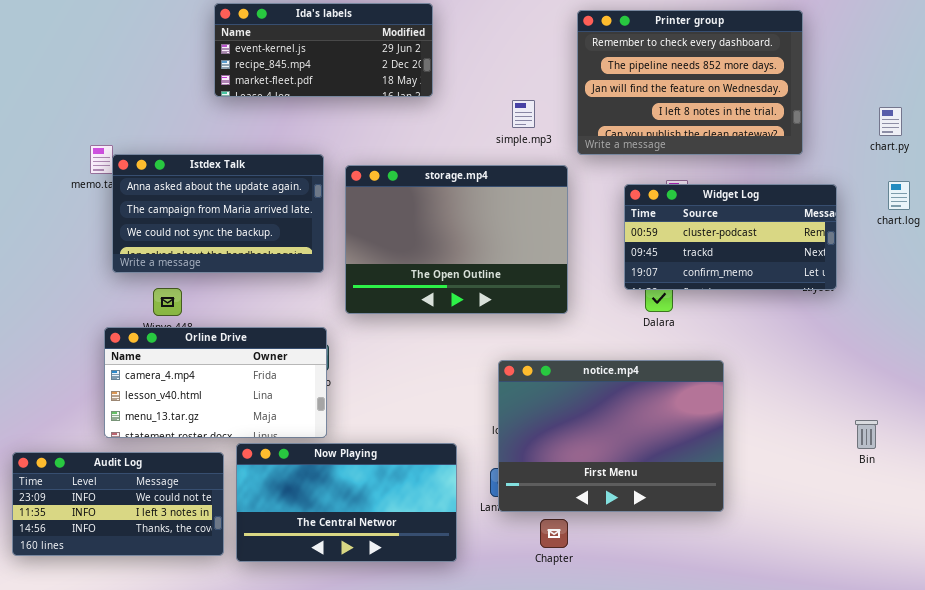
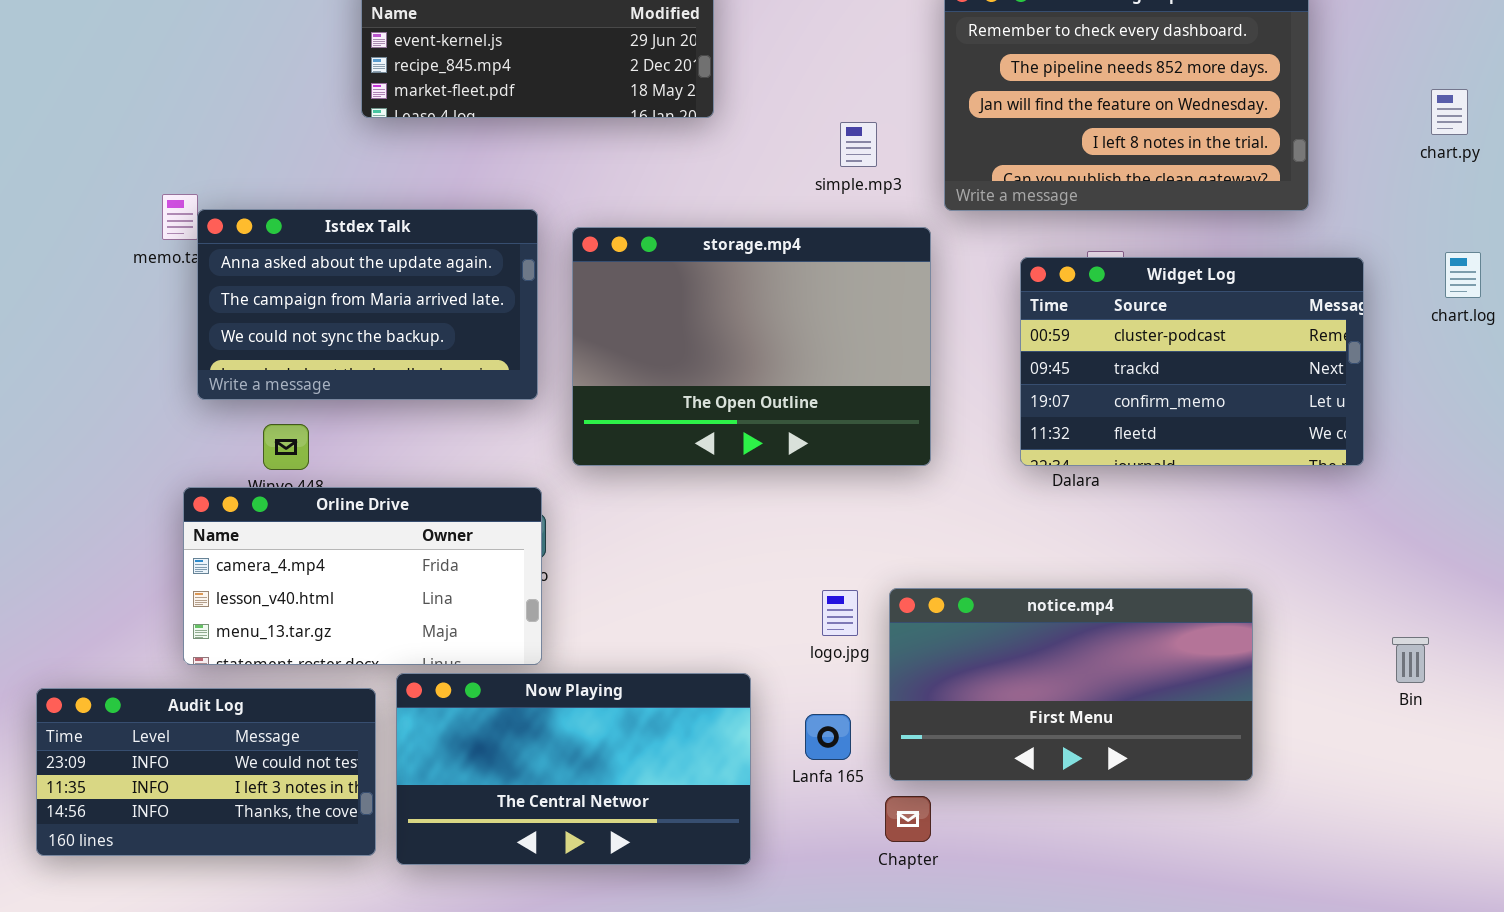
chart.py: [879,107,902,136] -> [1431,89,1468,135], moved
Widget Log: [624,184,837,290] -> [1020,257,1364,466], resized
notice.mp4: [498,360,724,512] -> [889,588,1253,781], moved, resized

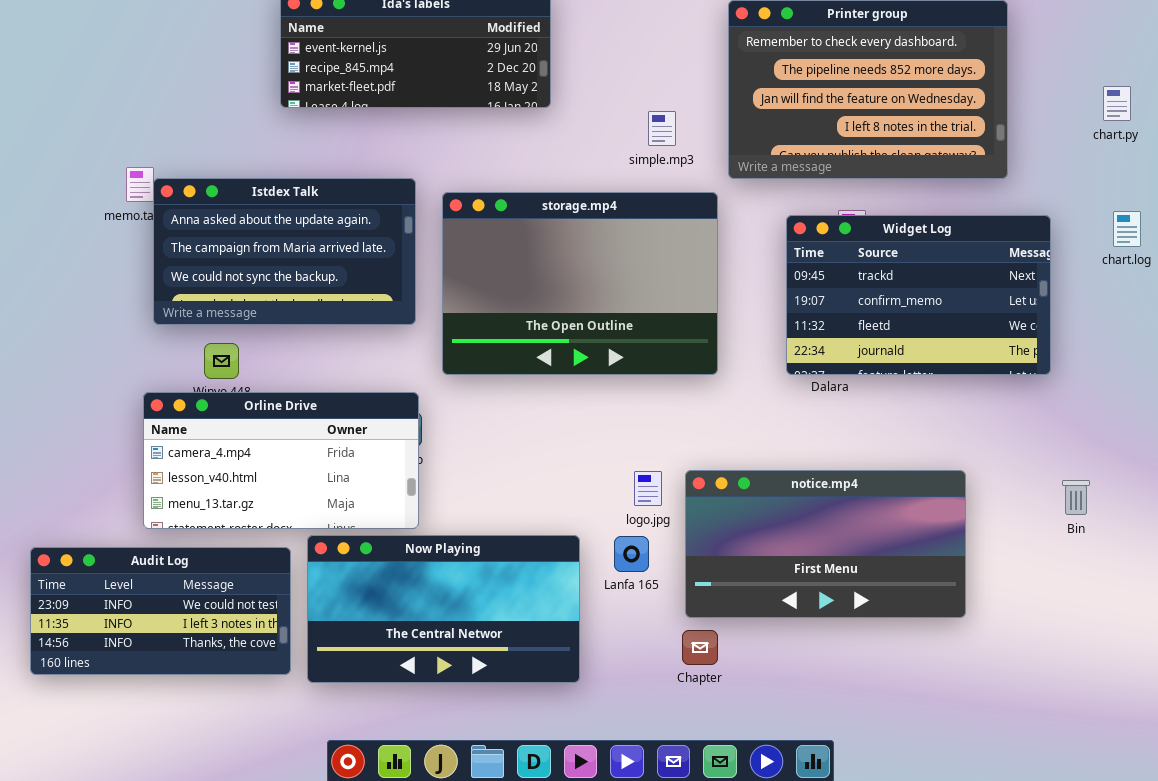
Widget Log: [1020,257,1364,466] -> [786,215,1051,375], scrolled down 1 row
Bin: [1392,637,1429,683] -> [1062,480,1090,515], moved
Lanfa 165: [805,714,851,760] -> [614,536,649,572], moved

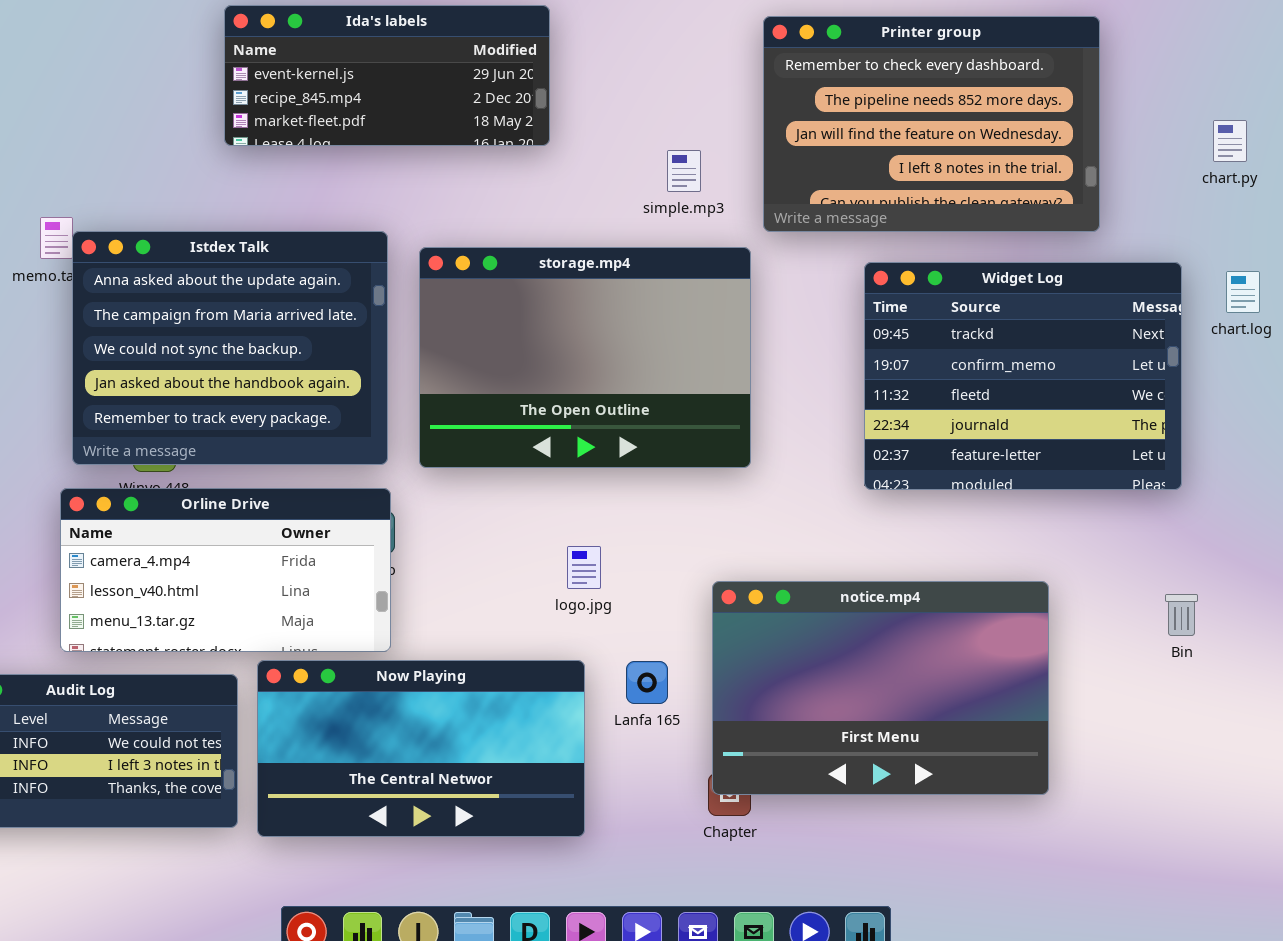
Istdex Talk: [153,178,416,325] -> [72,231,388,465], resized
Widget Log: [786,215,1051,375] -> [864,262,1182,490], moved, resized
notice.mp4: [685,470,966,618] -> [712,581,1049,795], resized
logo.jpg: [634,471,662,506] -> [567,546,601,589], moved

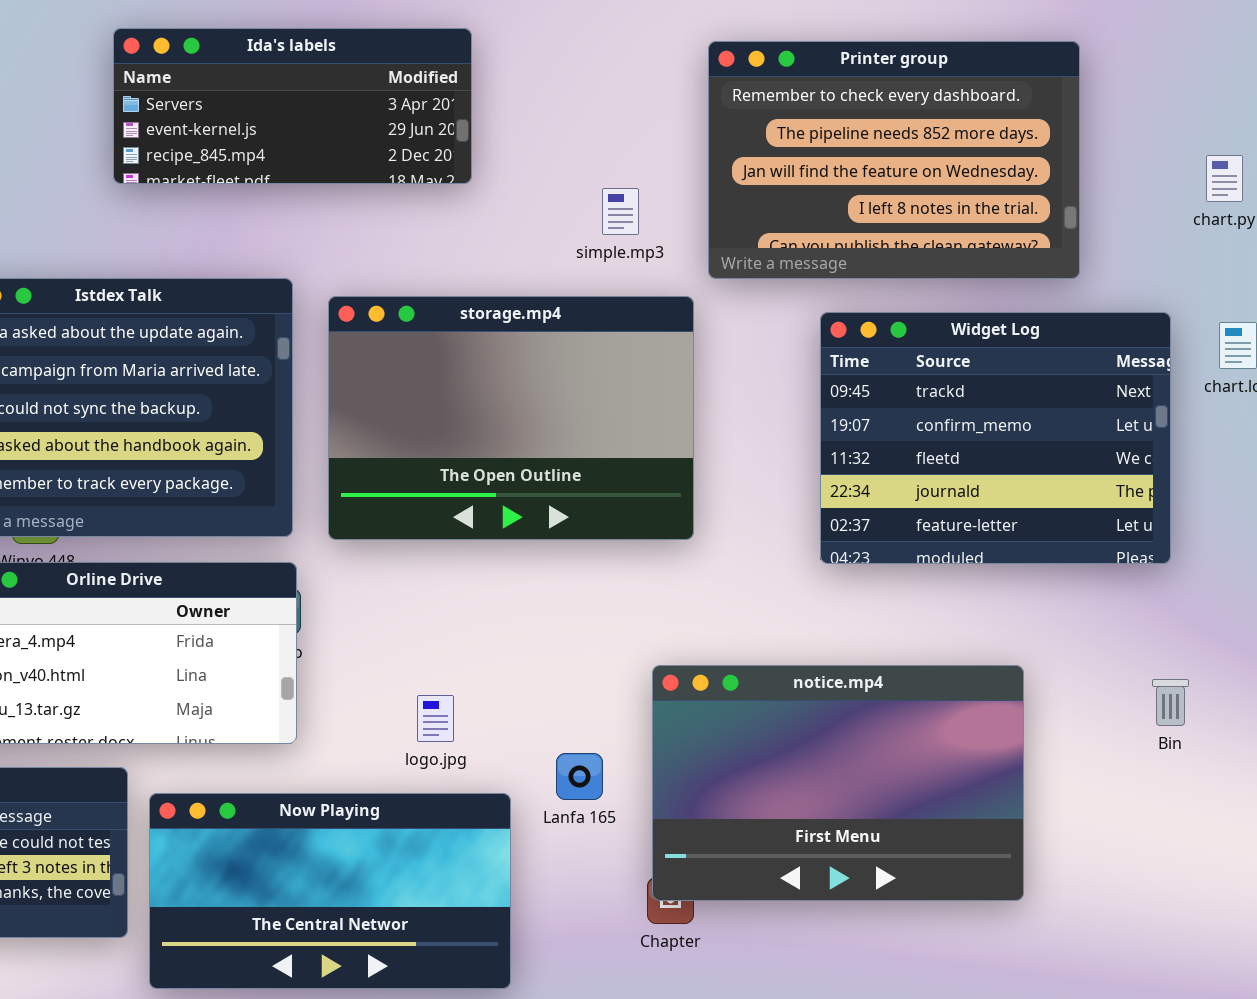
Ida's labels: [224,5,550,146] -> [113,28,472,184], scrolled up 1 row
logo.jpg: [567,546,601,589] -> [417,695,454,742], moved
Now Playing: [257,660,585,837] -> [149,793,511,989], moved

